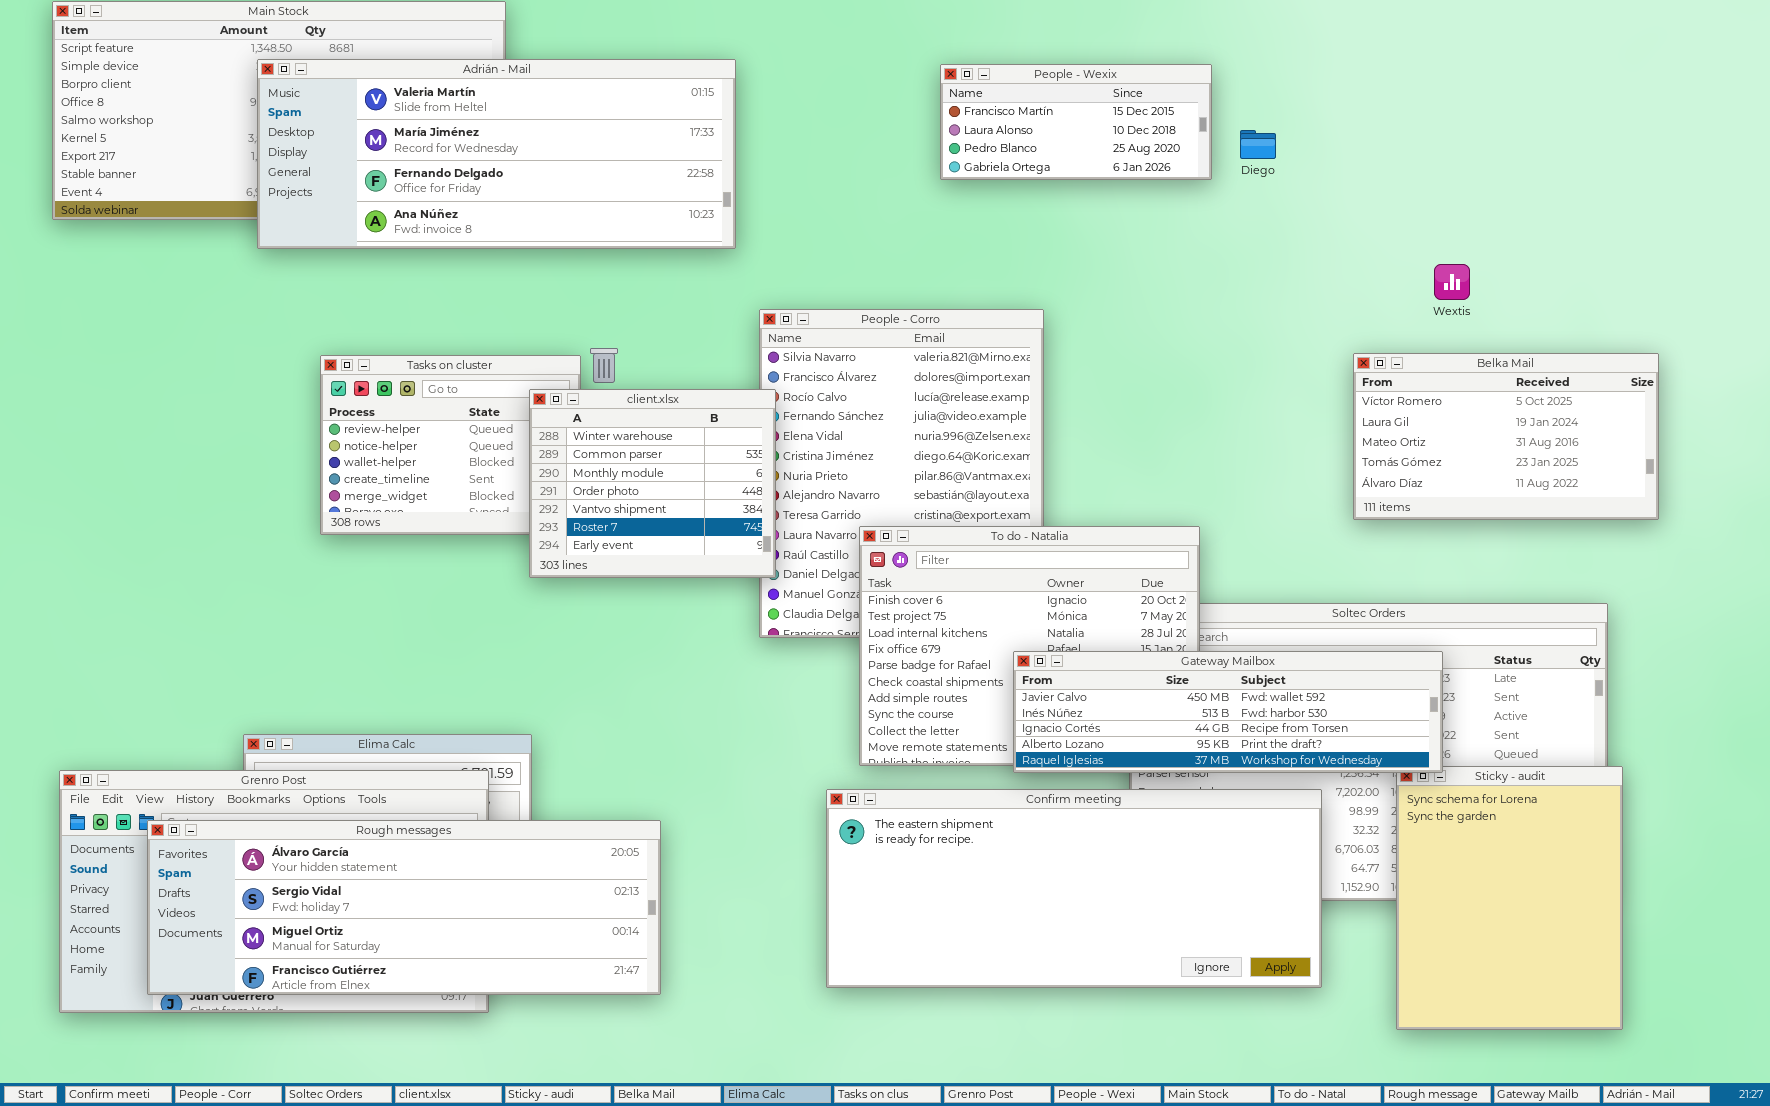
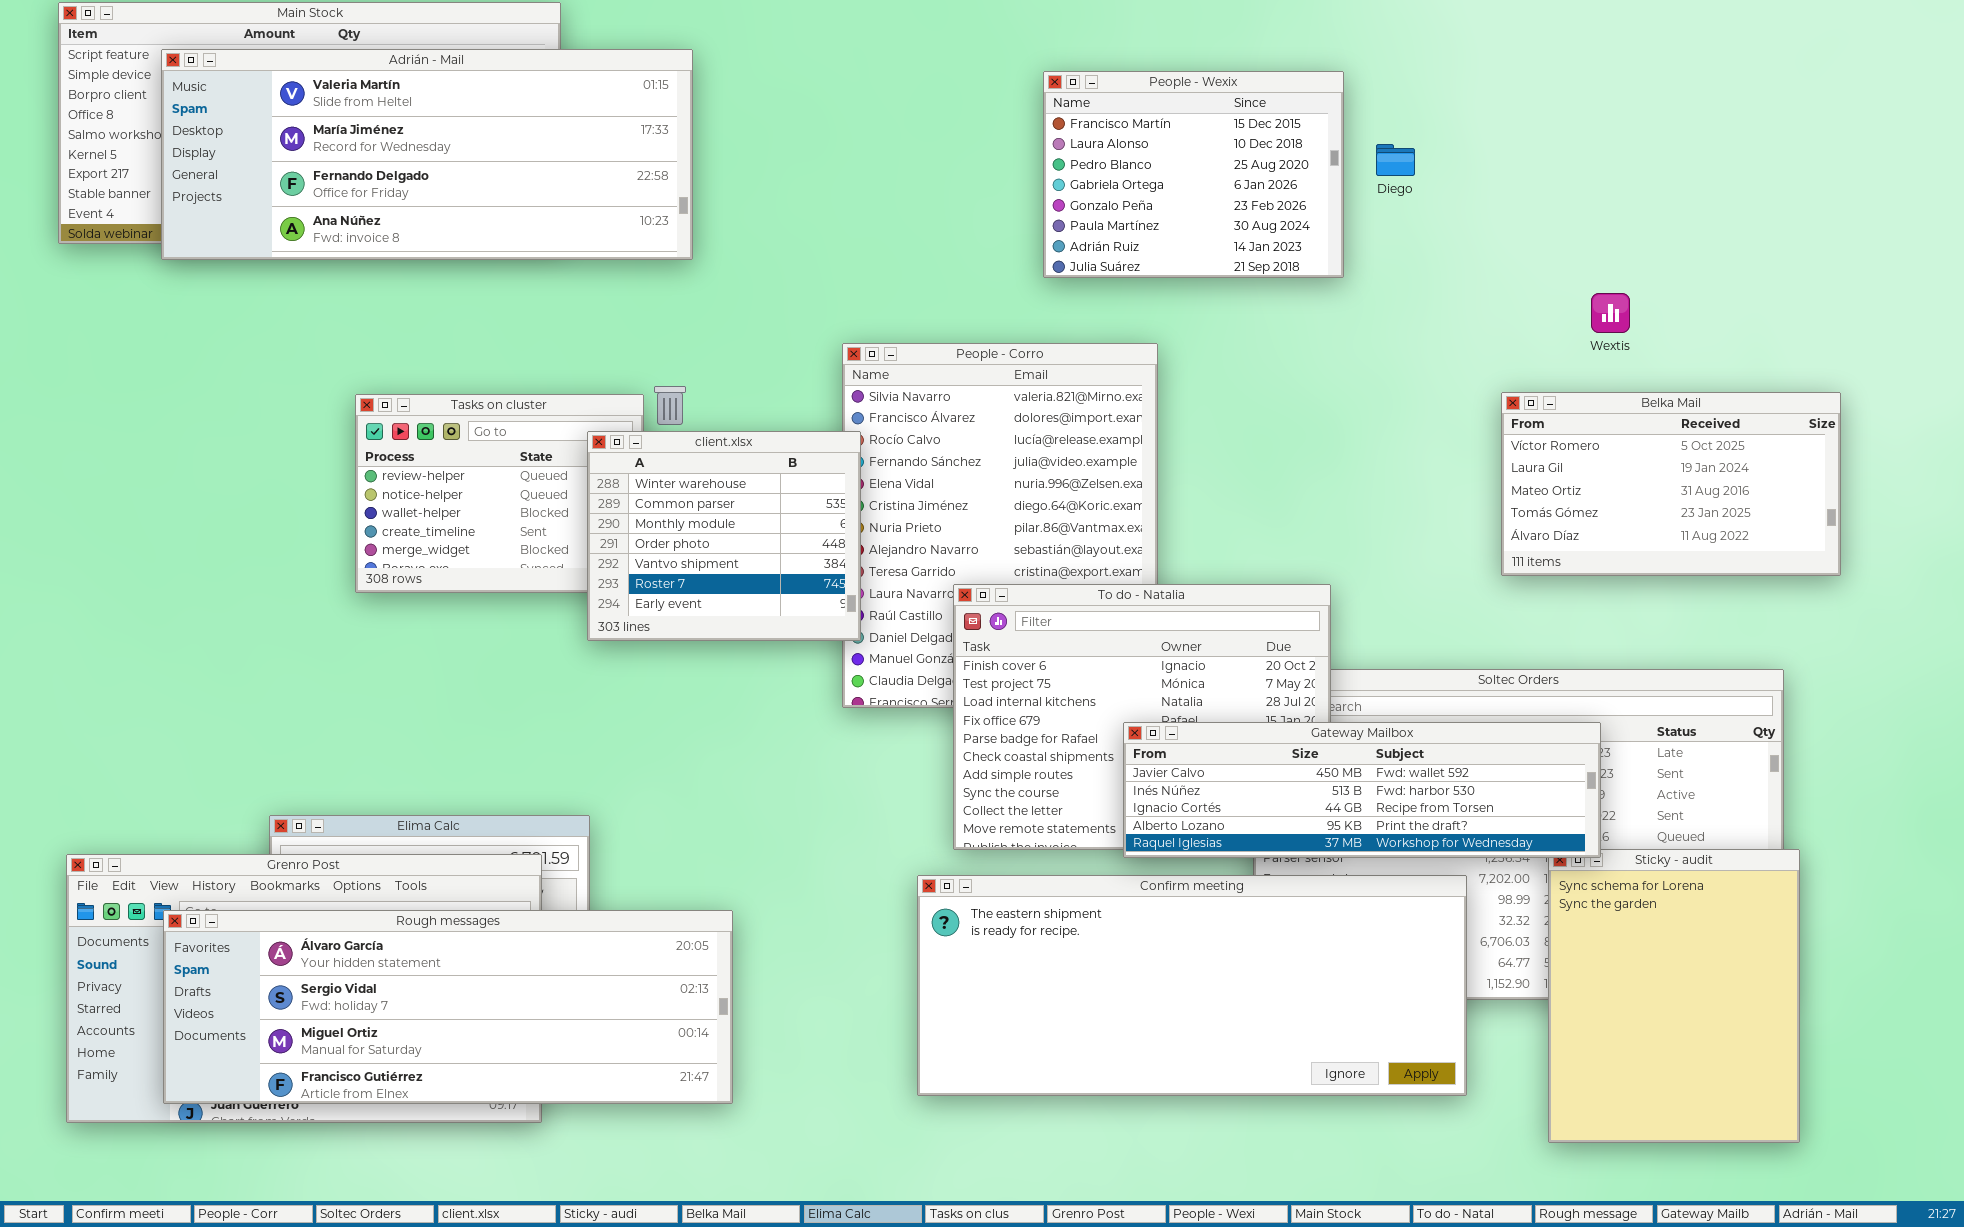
Adrián - Mail: [257,59,736,249] -> [161,49,693,260], moved
People - Wexix: [940,64,1212,180] -> [1043,71,1344,278], resized

